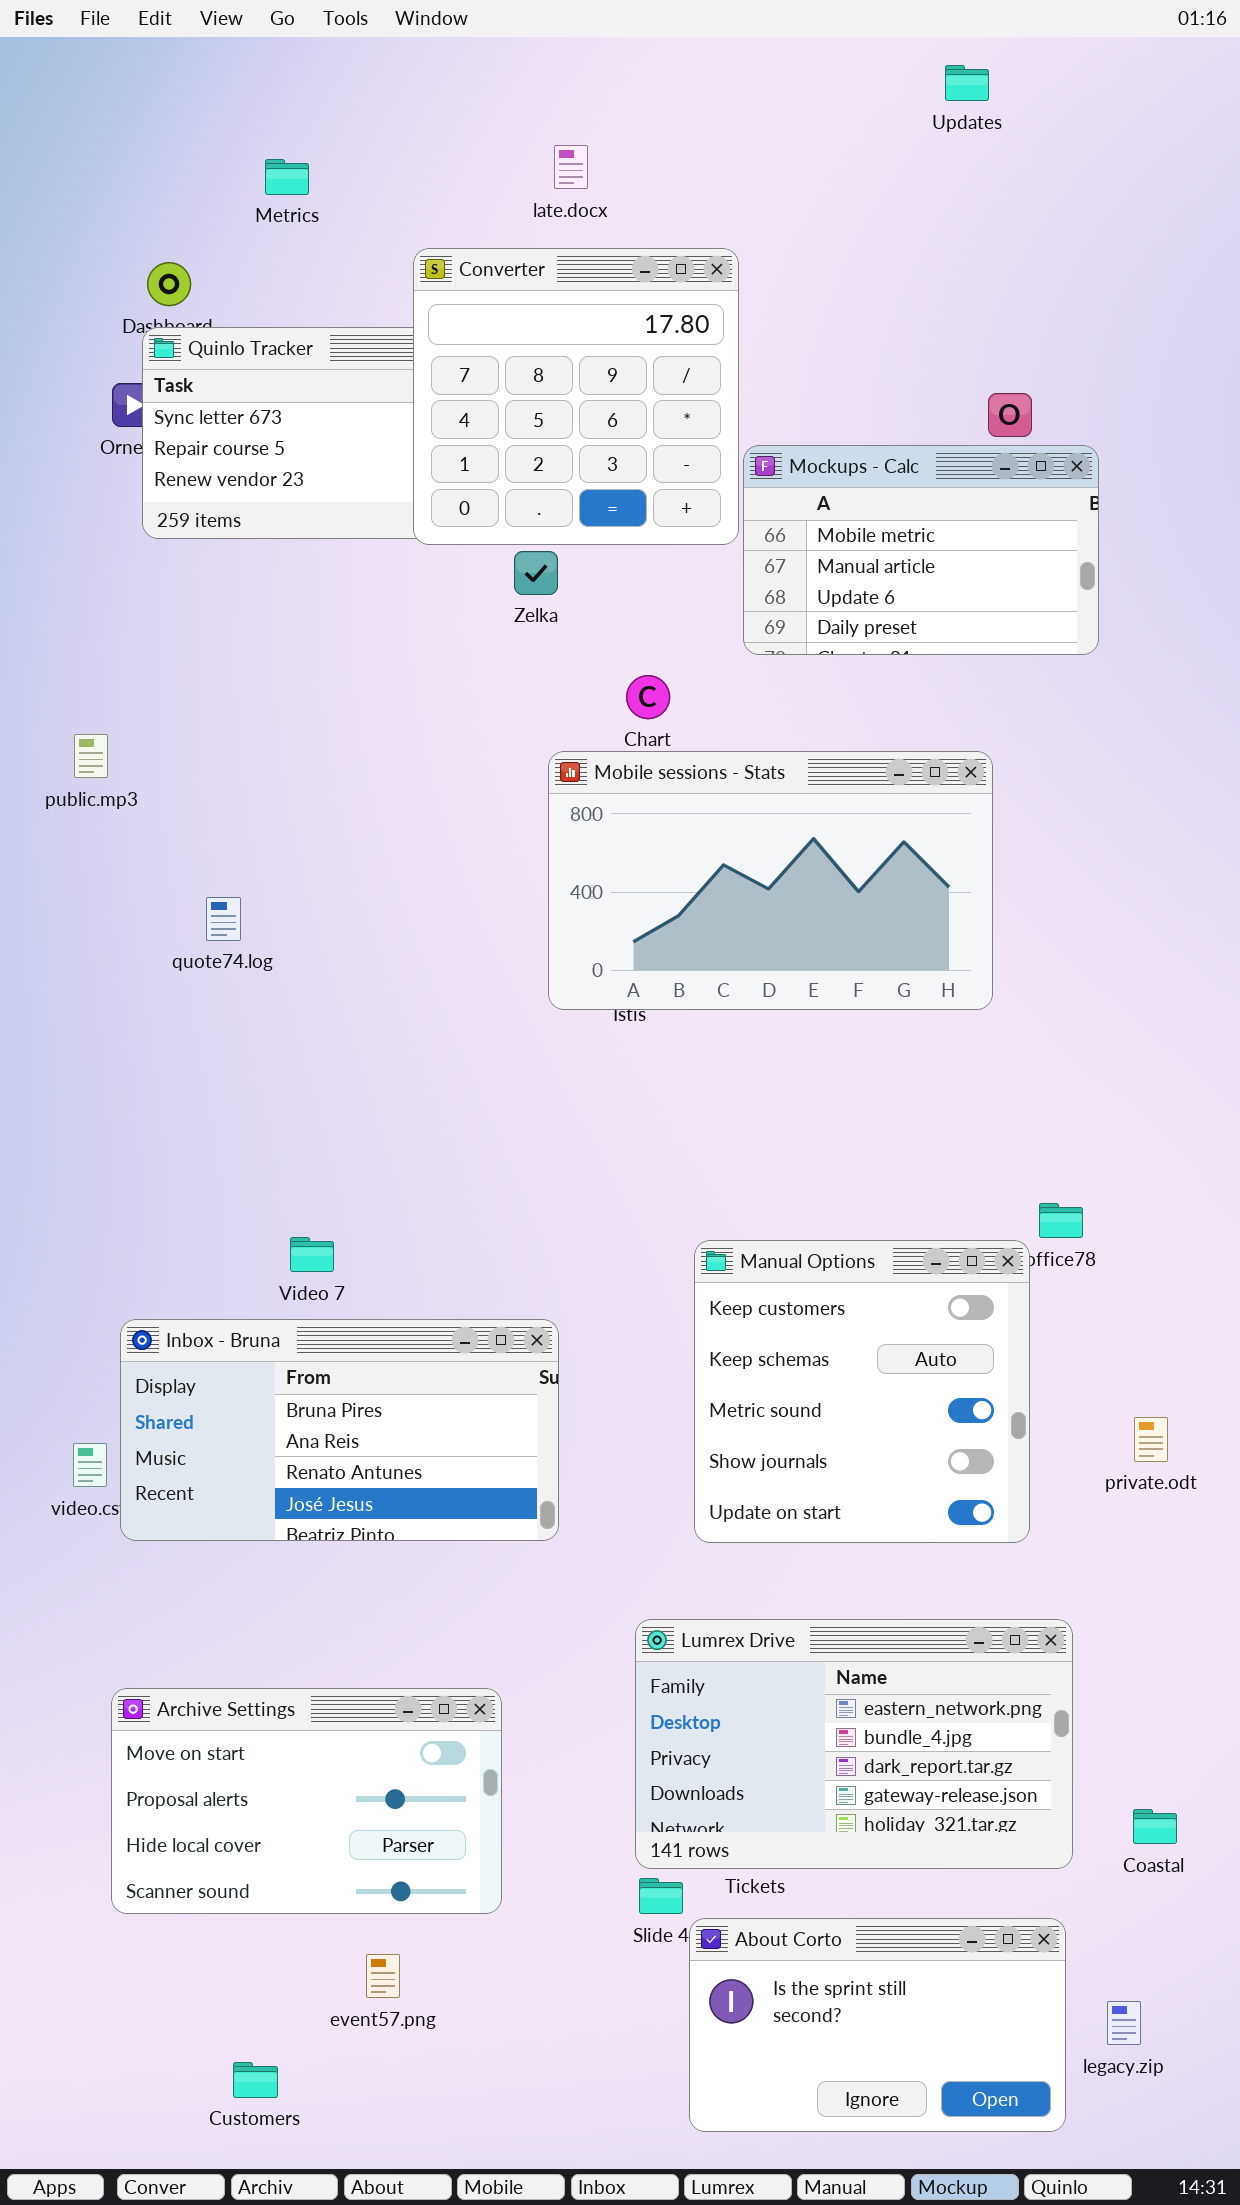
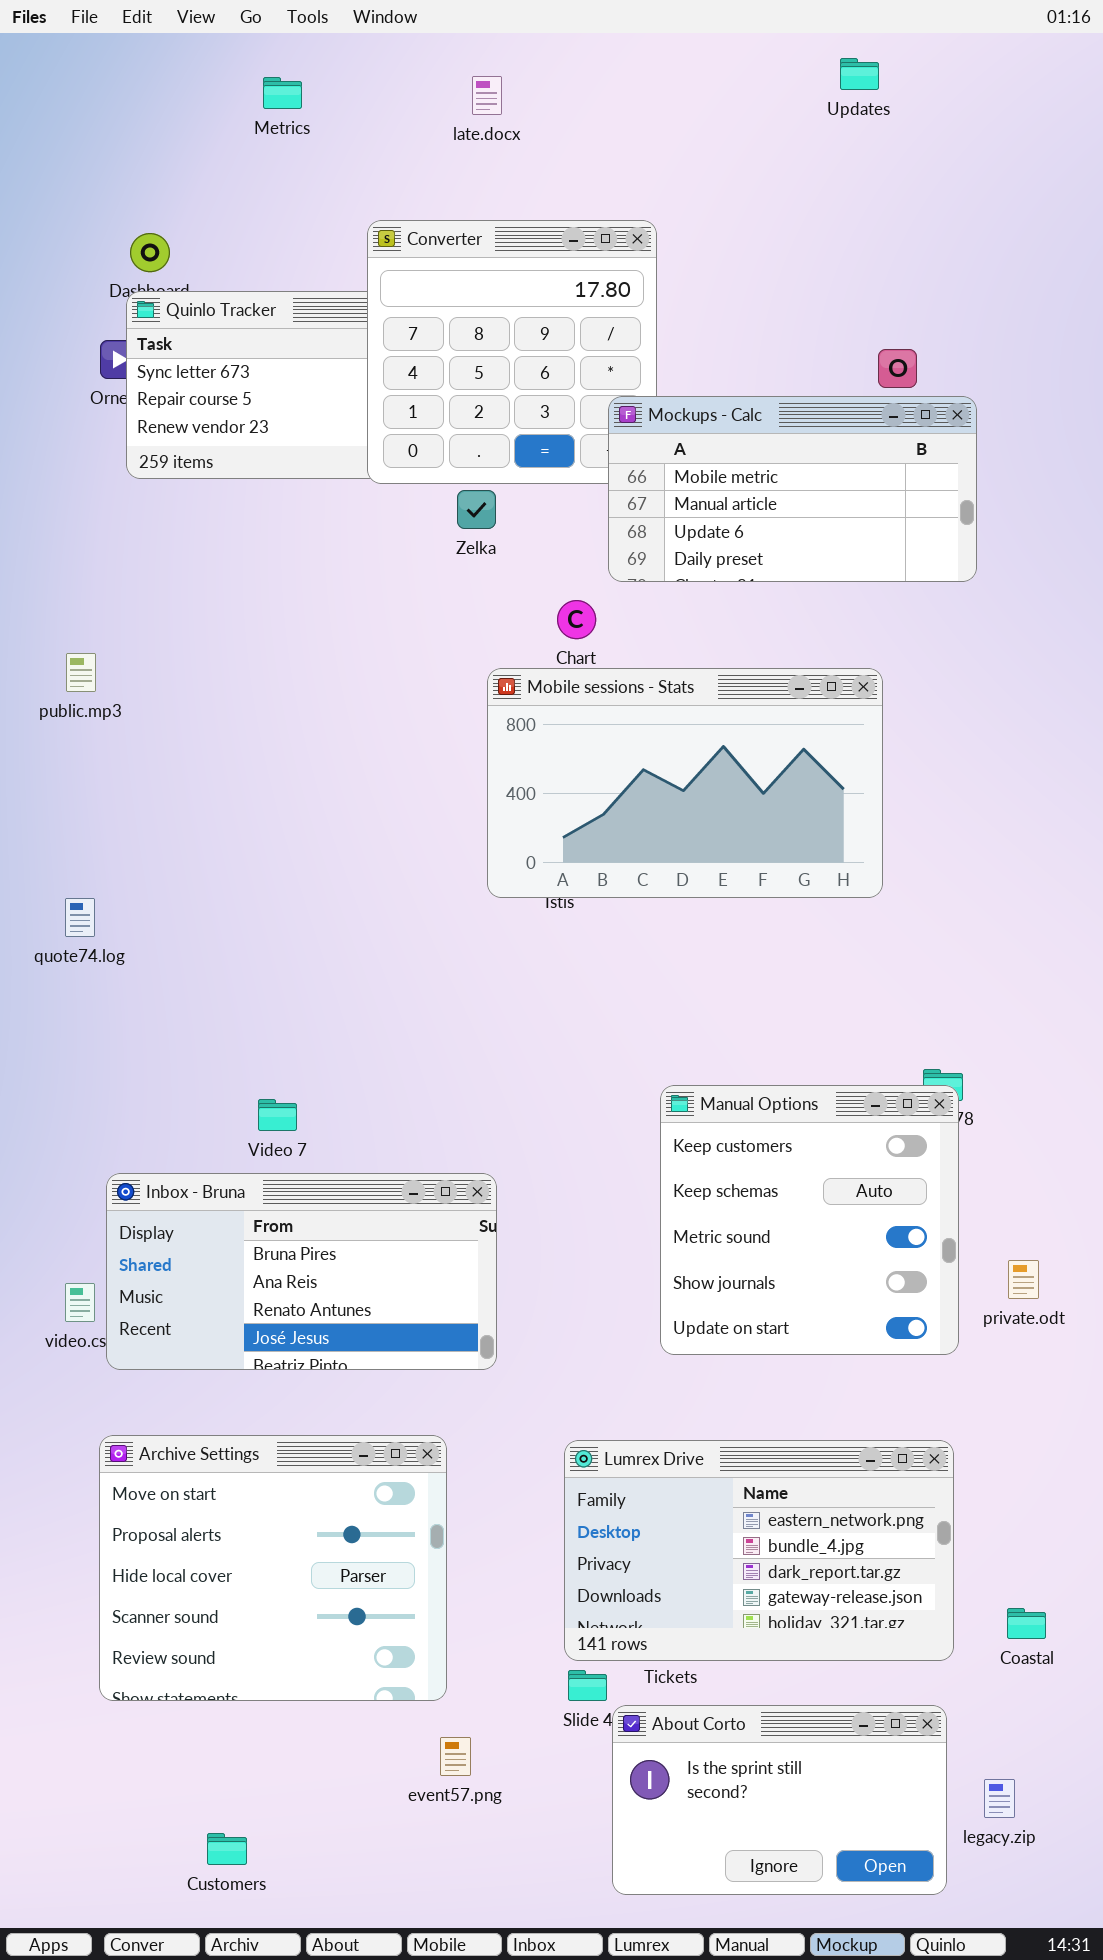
late.docx: [554,145,588,189] -> [472,76,502,115], moved
Metrics: [265,159,309,195] -> [263,77,302,109], moved
Mockups - Calc: [743,445,1099,655] -> [608,396,977,582], resized
quote74.log: [206,897,241,941] -> [65,898,95,937], moved
Manual Options: [694,1240,1030,1543] -> [660,1085,959,1355], moved
Archive Settings: [111,1688,502,1914] -> [99,1435,447,1701], resized
event57.png: [366,1954,400,1998] -> [440,1737,471,1776], moved

